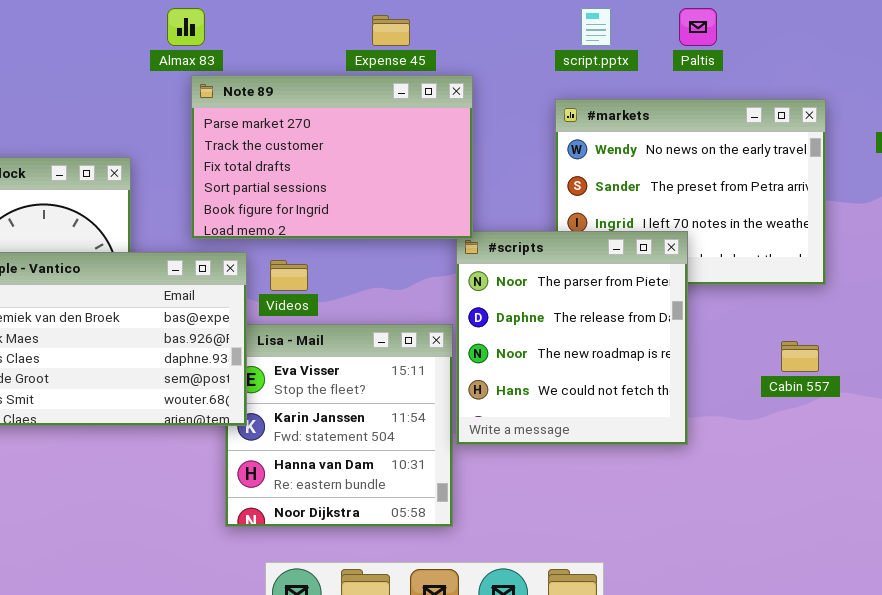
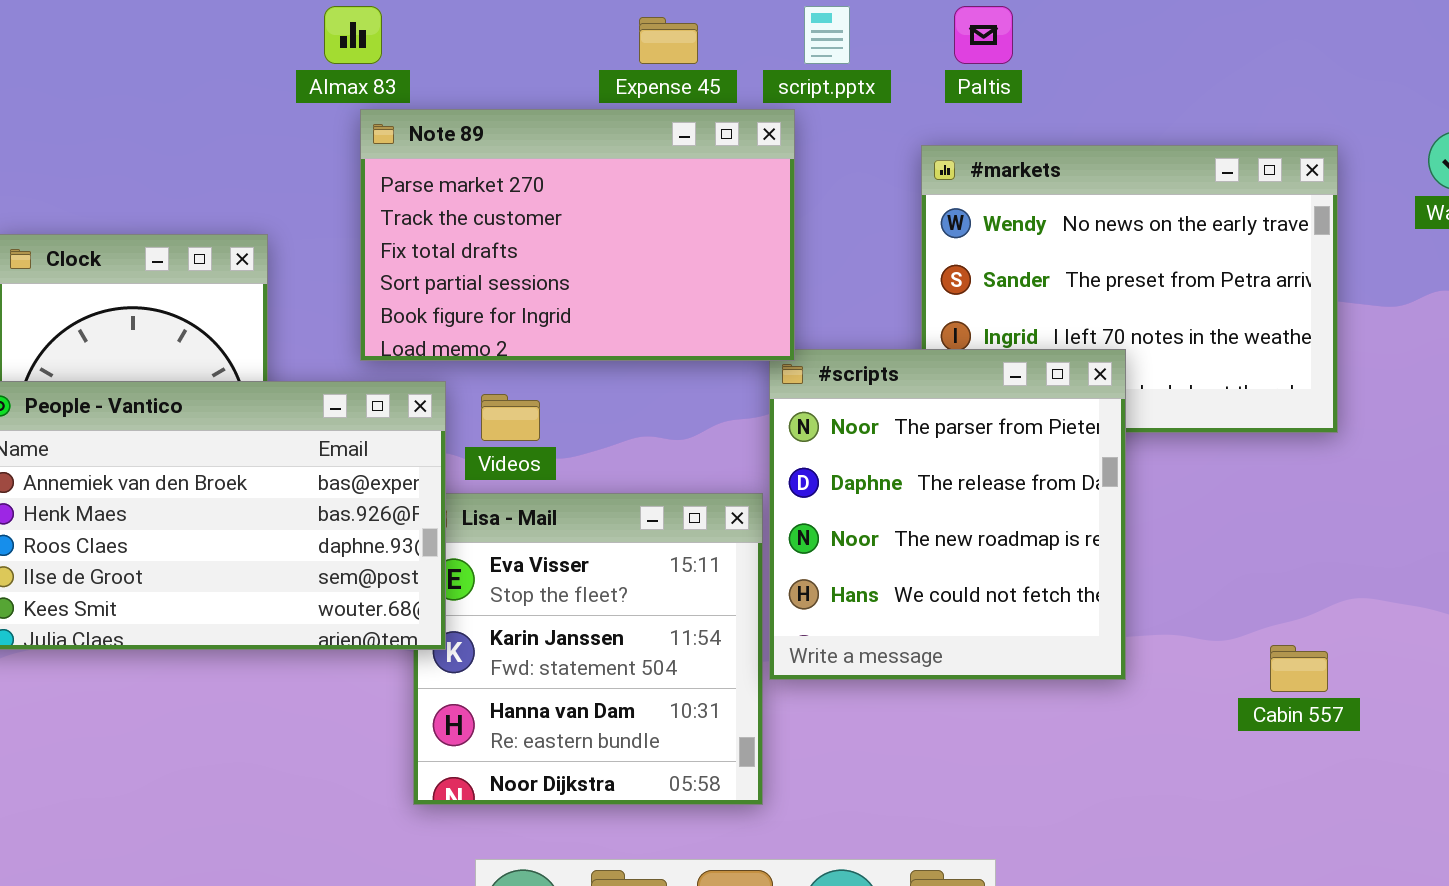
script.pptx: [581,8,611,46] -> [804,6,850,64], moved
Paltis: [679,8,717,46] -> [954,6,1013,64], moved
Cabin 557: [781,341,819,372] -> [1270,645,1328,692], moved

